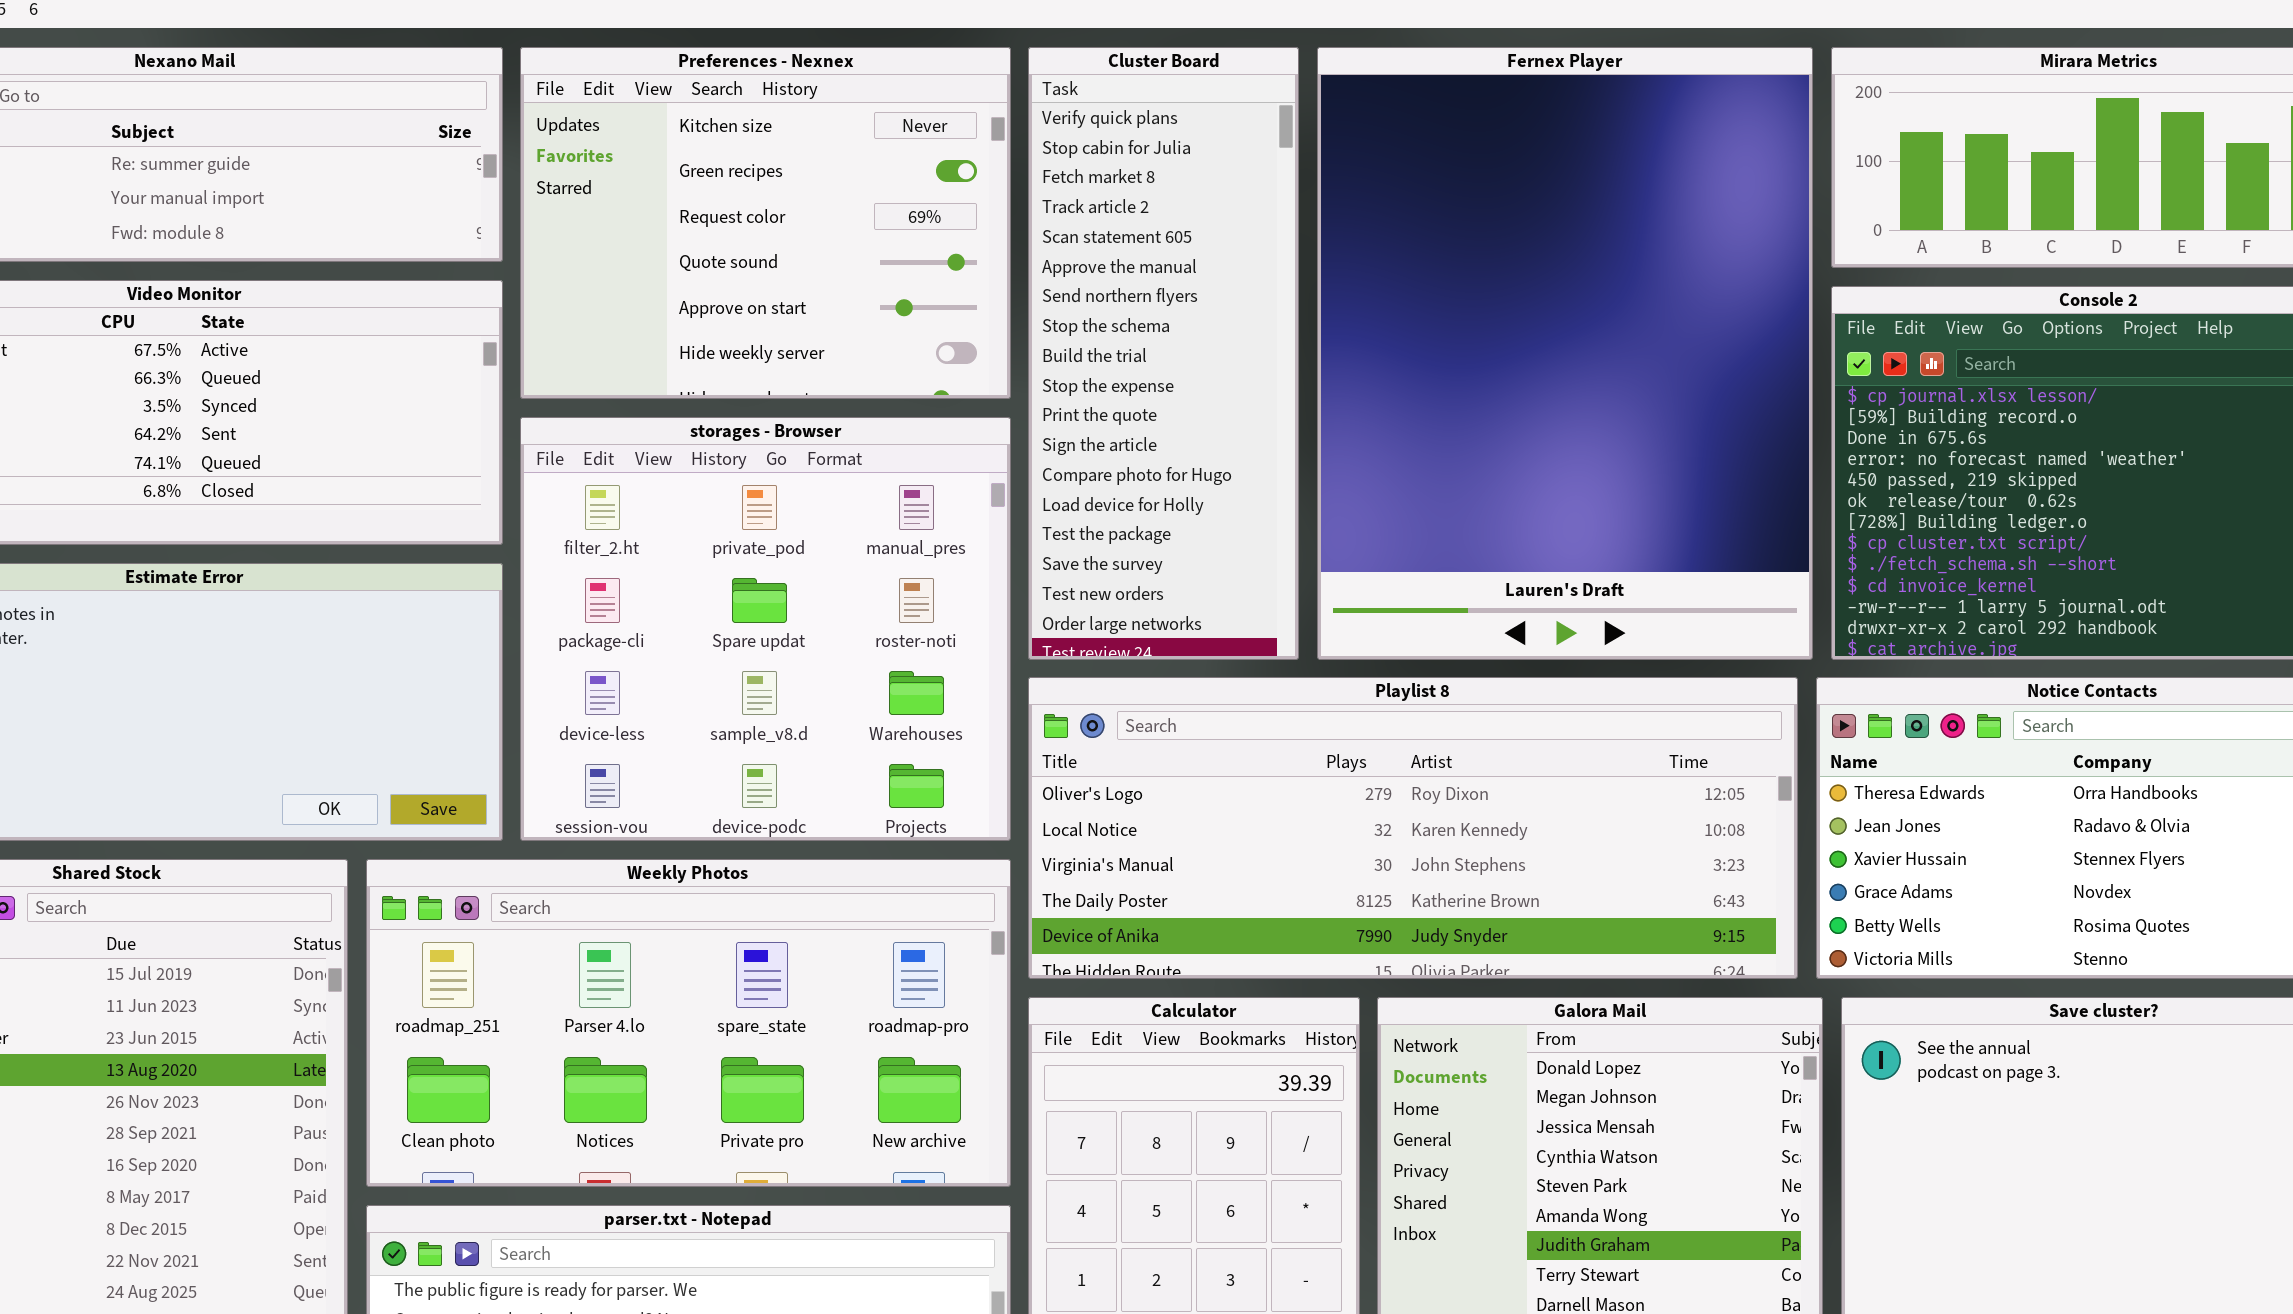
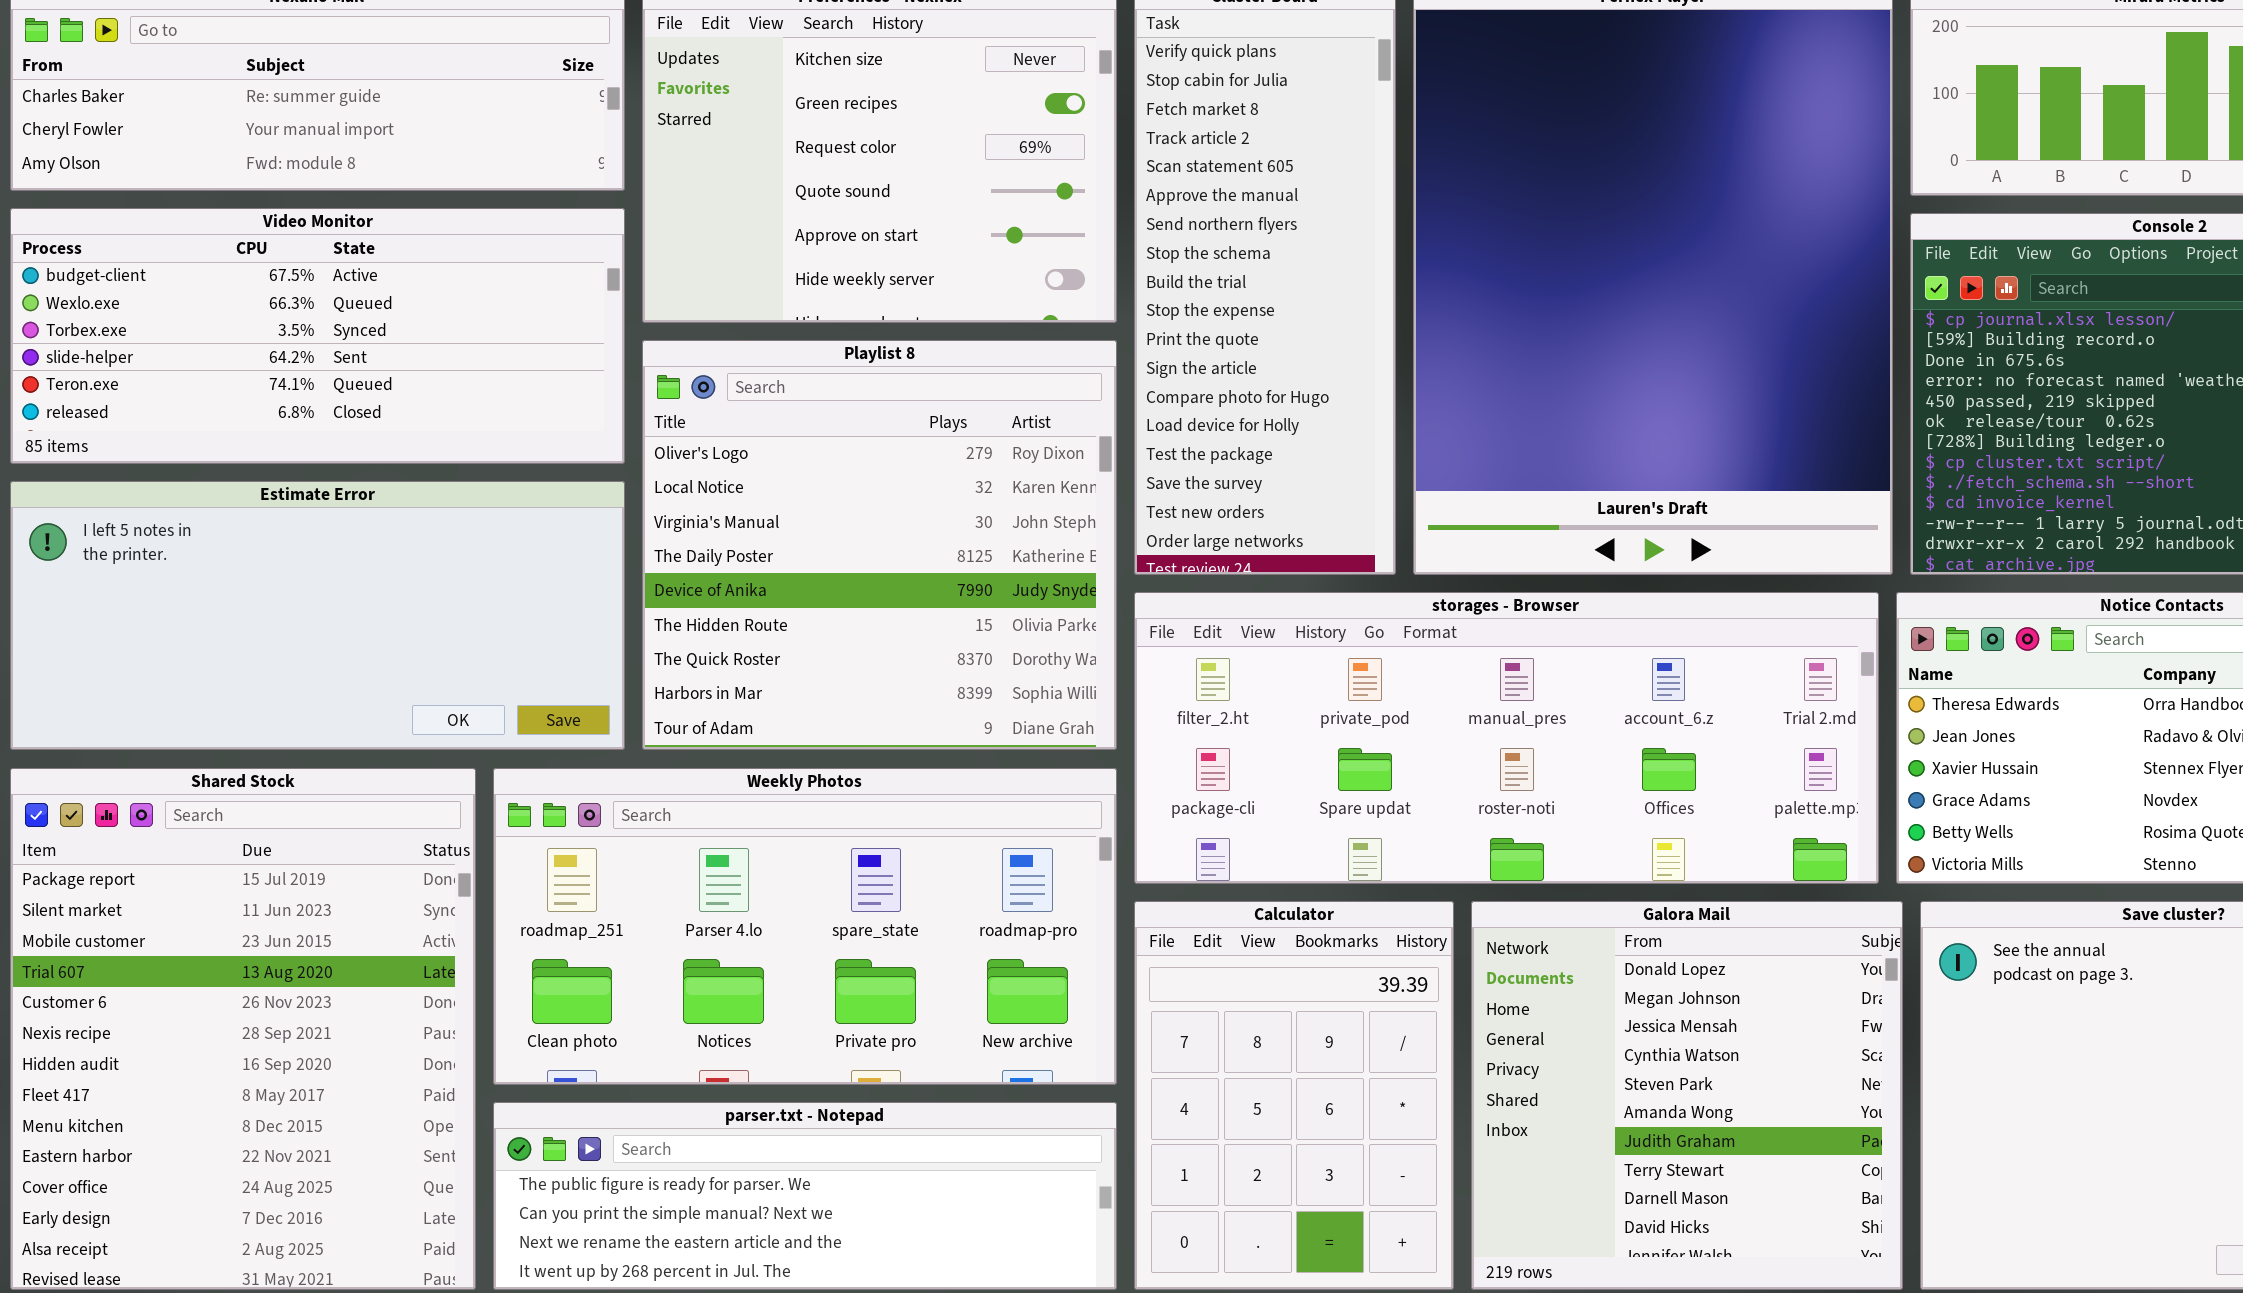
storages - Browser: [520,417,1011,841] -> [1134,592,1879,884], moved, resized
Playlist 8: [1028,677,1798,979] -> [642,340,1117,750], moved, resized

